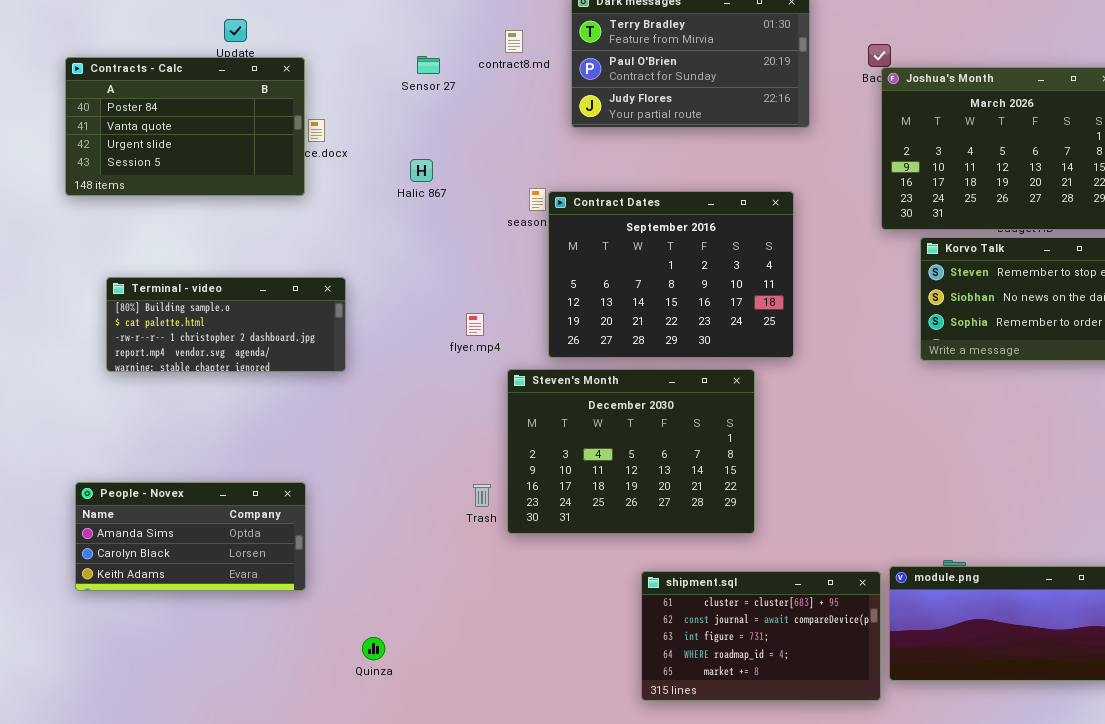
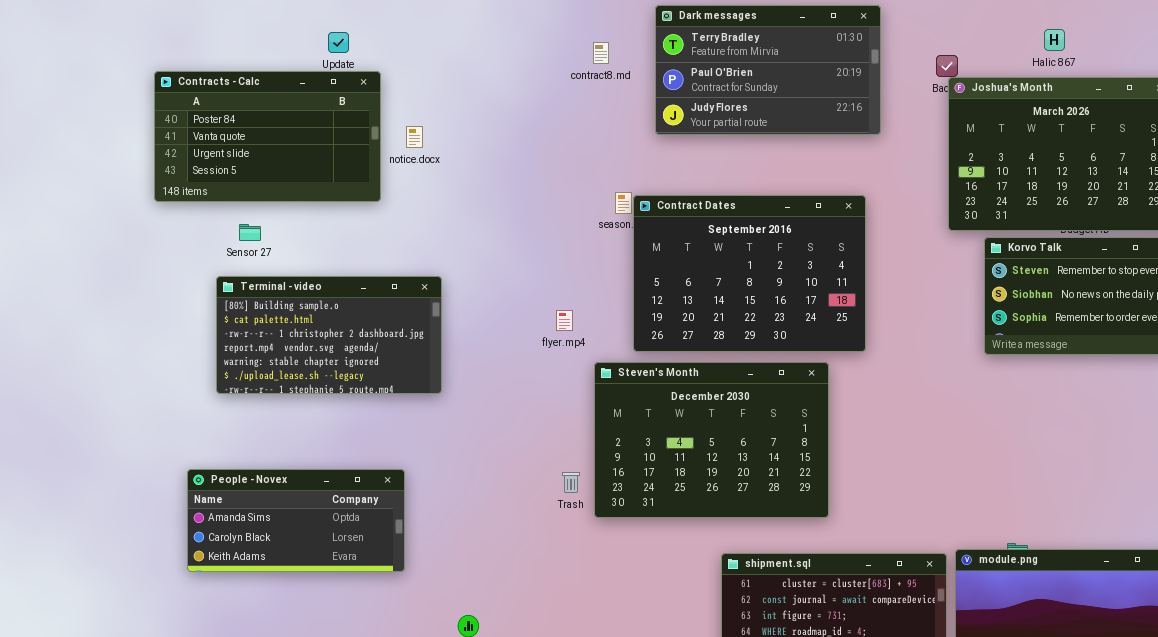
Sensor 27: [417,56,440,74] -> [239,224,261,241], moved
Contracts - Calc: [65,57,305,196] -> [154,71,381,202], moved
Halic 867: [410,159,433,182] -> [1044,29,1065,51], moved
Terminal - video: [106,277,346,372] -> [216,276,442,394], resized

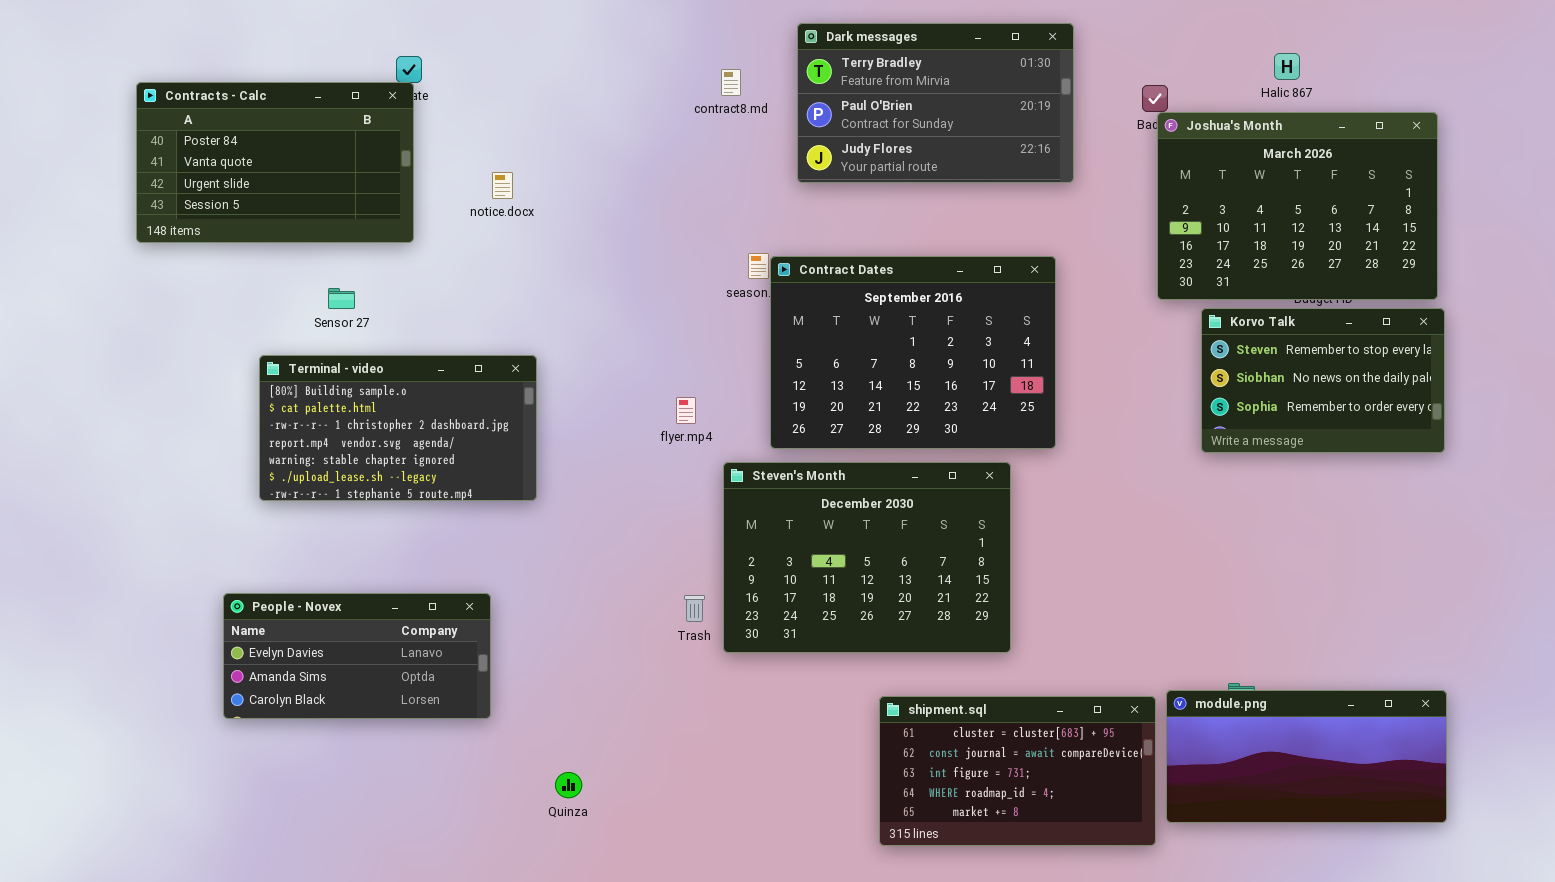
Contracts - Calc: [154,71,381,202] -> [136,82,414,243], moved
Sensor 27: [239,224,261,241] -> [328,288,355,309], moved
People - Novex: [187,469,405,572] -> [223,593,491,719], scrolled up 1 row

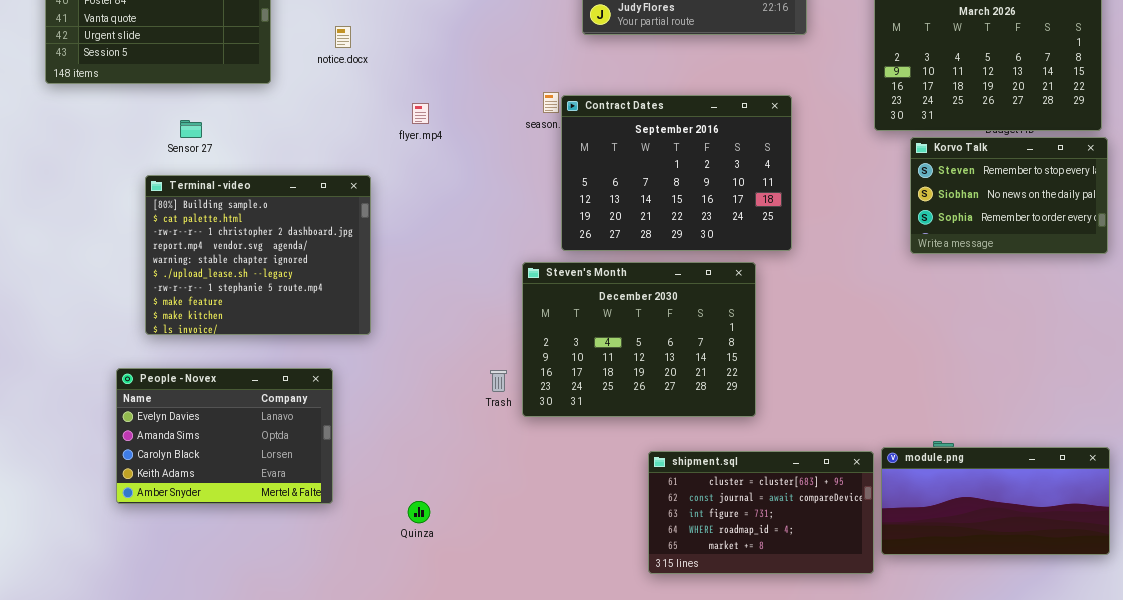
Sensor 27: [328,288,355,309] -> [180,120,202,138], moved
Terminal - video: [259,355,537,501] -> [145,175,371,335], resized
flyer.mp4: [676,397,696,424] -> [412,103,429,124], moved
People - Novex: [223,593,491,719] -> [116,368,333,504], resized
Quinza: [555,772,582,798] -> [408,501,430,523], moved

